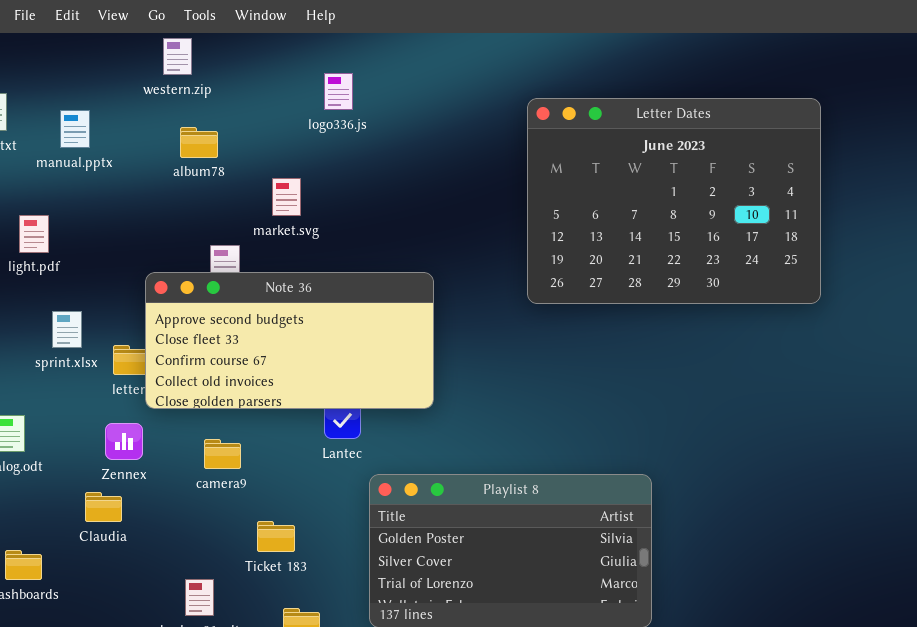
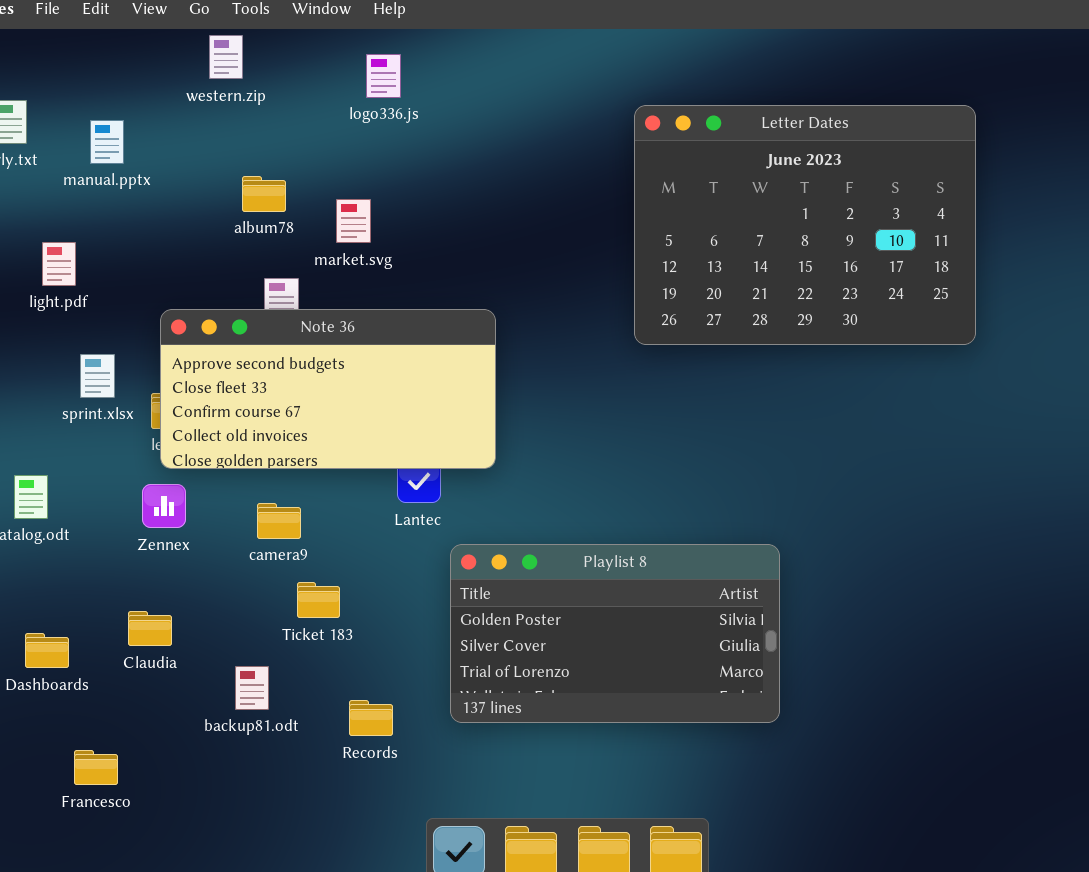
logo336.js: [324,73,353,110] -> [366,54,401,98], moved
album78: [180,127,218,158] -> [242,176,286,212], moved
Note 36: [145,272,434,409] -> [160,309,496,469], moved
Claudia: [85,492,122,522] -> [128,611,172,646], moved
Ticket 183: [257,521,295,552] -> [297,582,340,618], moved

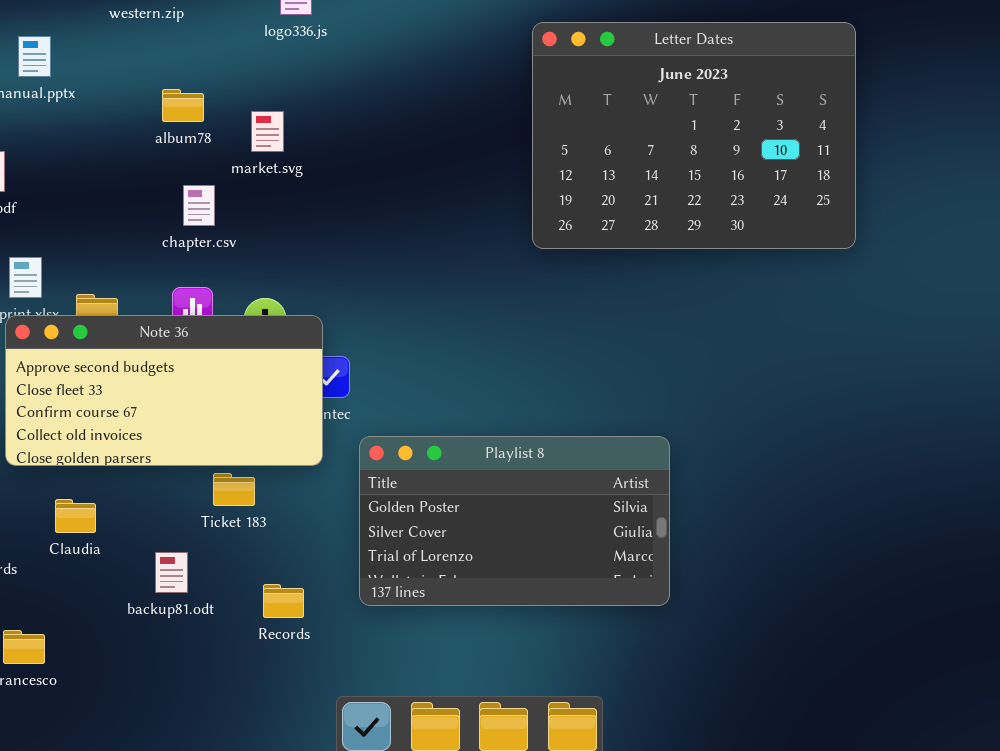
Note 36: [160,309,496,469] -> [5,315,323,466], moved

